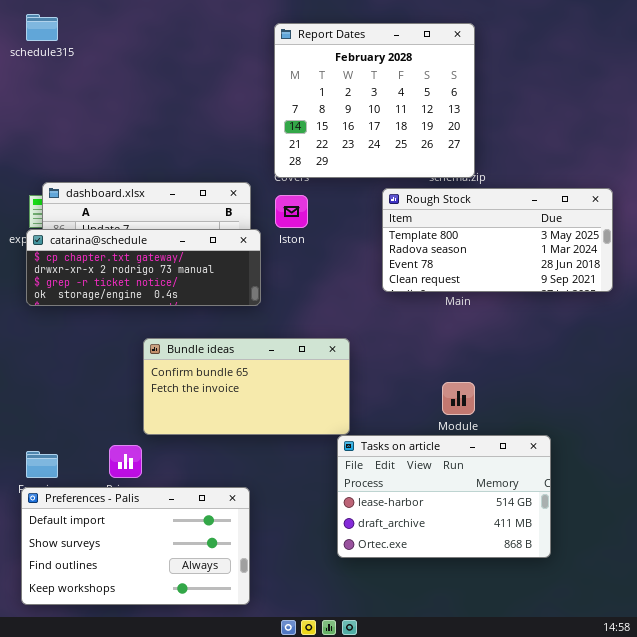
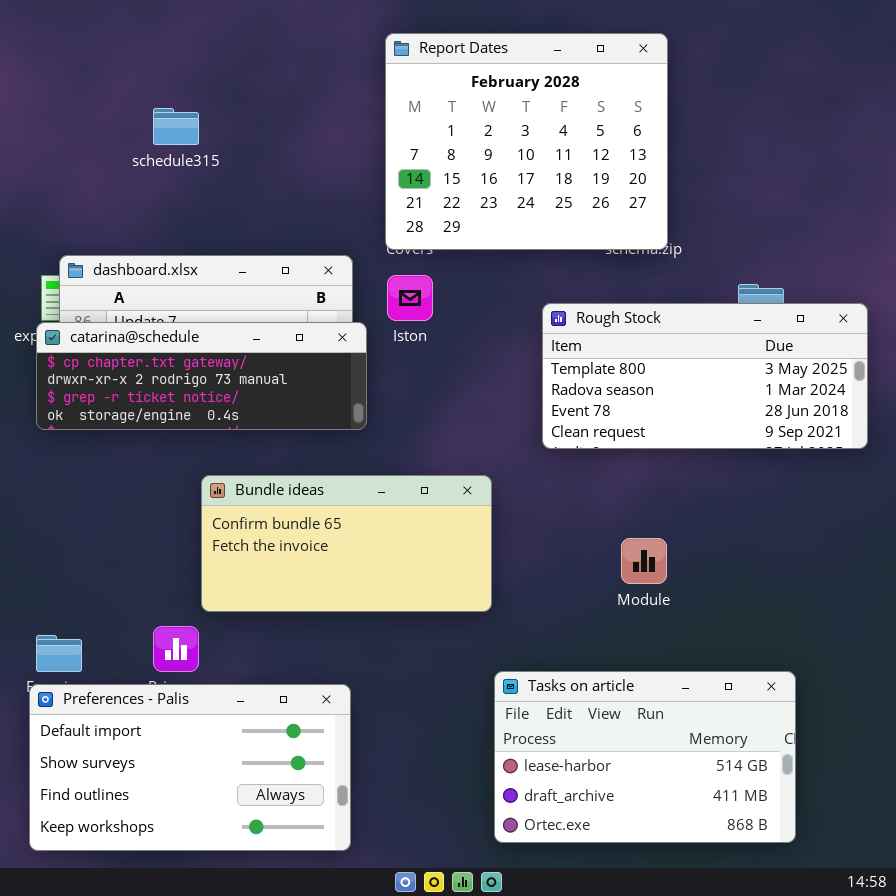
schedule315: [26,14,58,41] -> [153,108,199,145], moved
Rough Stock: [382,188,613,292] -> [542,303,868,449], moved
Tasks on article: [337,435,551,558] -> [494,671,796,843], moved

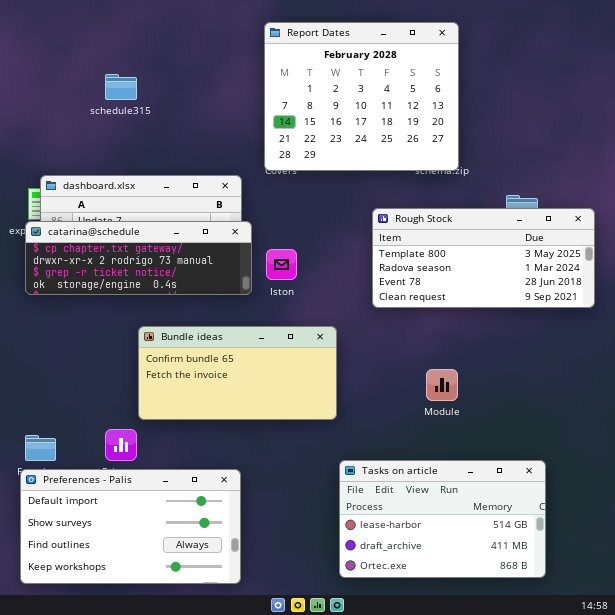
Iston: [387,275,433,321] -> [266,249,297,280], moved

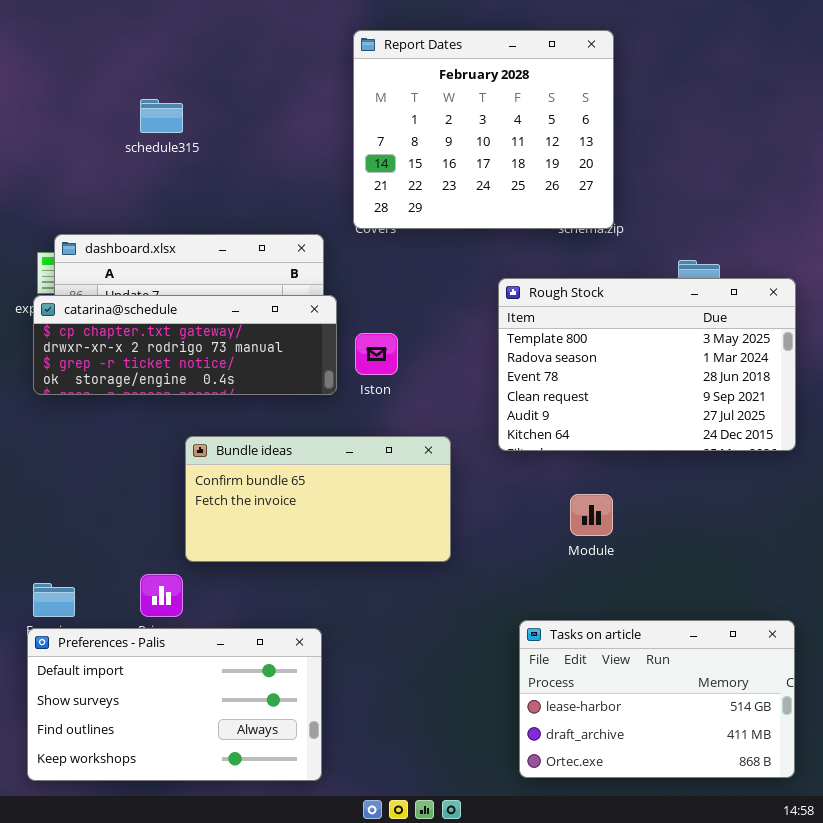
Rough Stock: [372,208,595,308] -> [498,278,796,451], resized
Tasks on article: [339,460,546,578] -> [519,620,795,778], moved

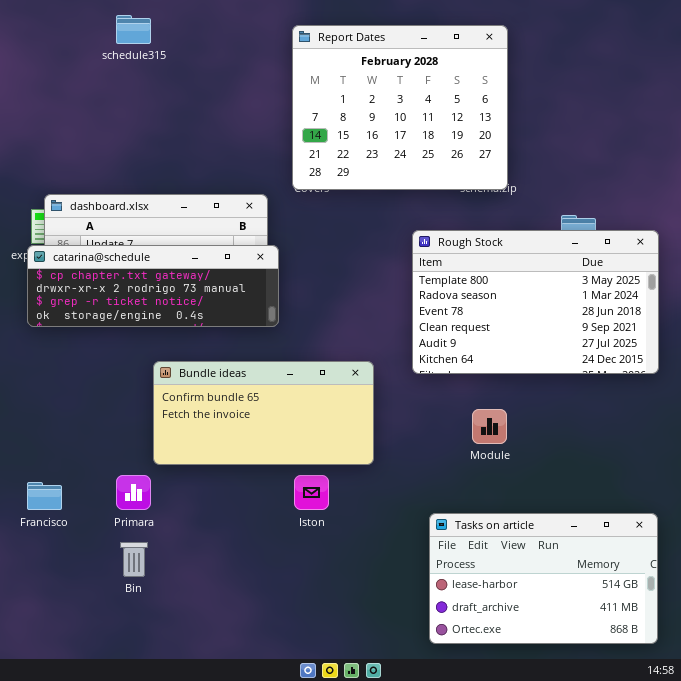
schedule315: [140,99,183,133] -> [116,15,151,44], moved
Iston: [355,333,398,375] -> [294,475,329,510], moved
Preferences - Palis: [27,628,322,781] -> none, closed

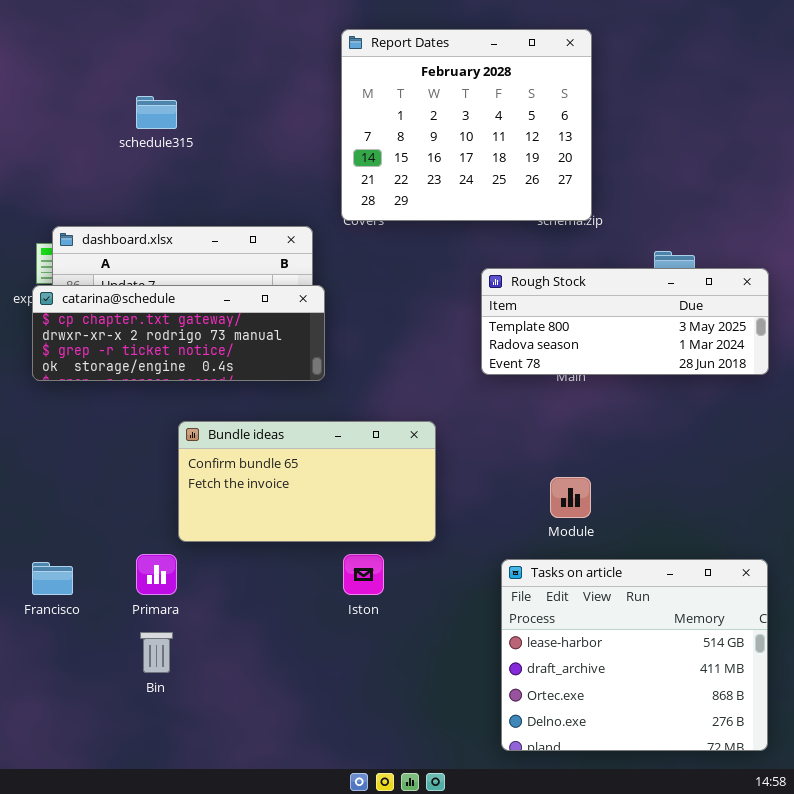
schedule315: [116,15,151,44] -> [136,96,177,129], moved
Rough Stock: [412,230,659,374] -> [481,268,769,375], resized
Tasks on article: [429,513,658,644] -> [501,559,768,751], resized

